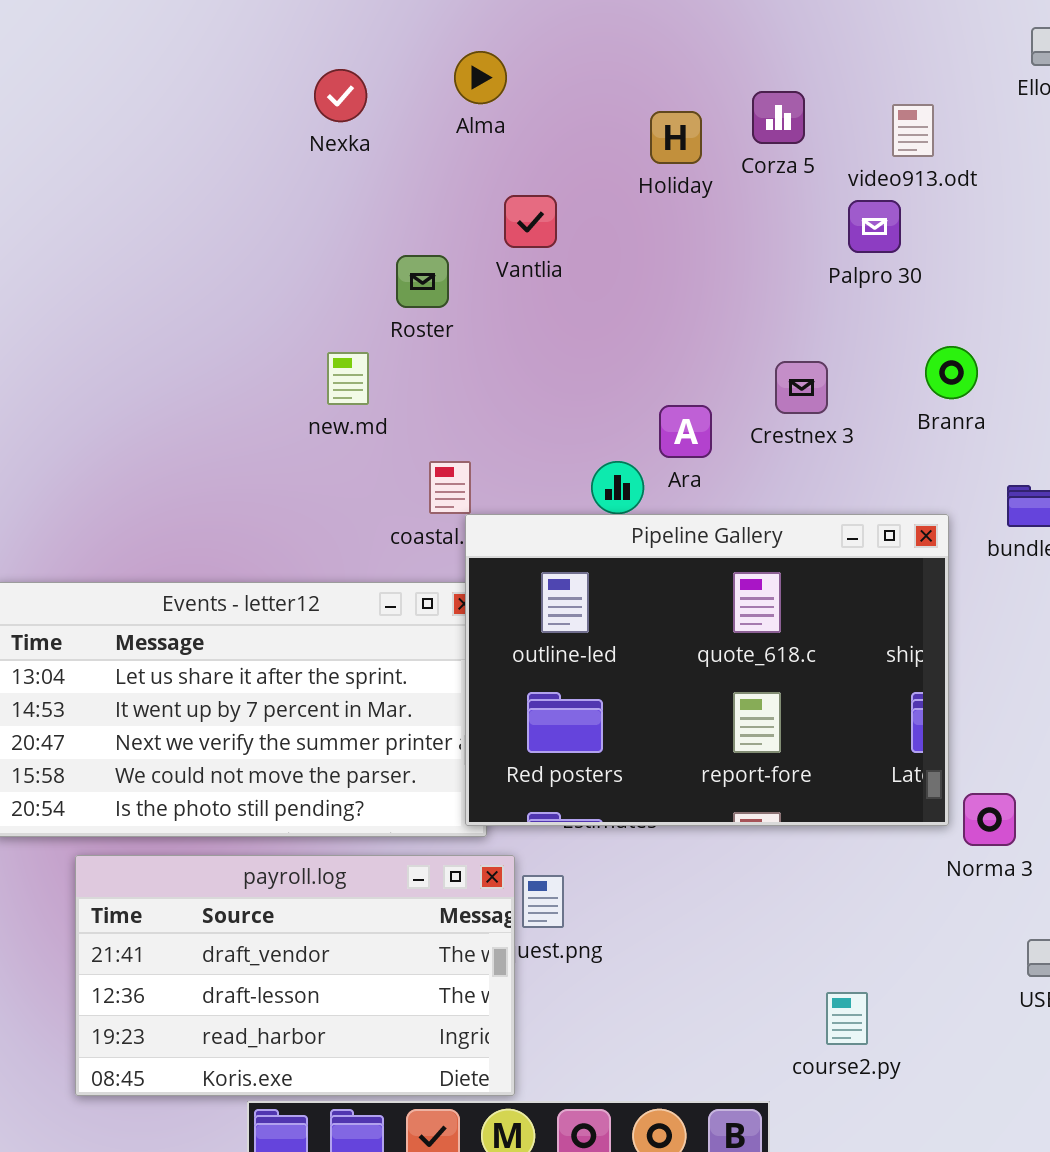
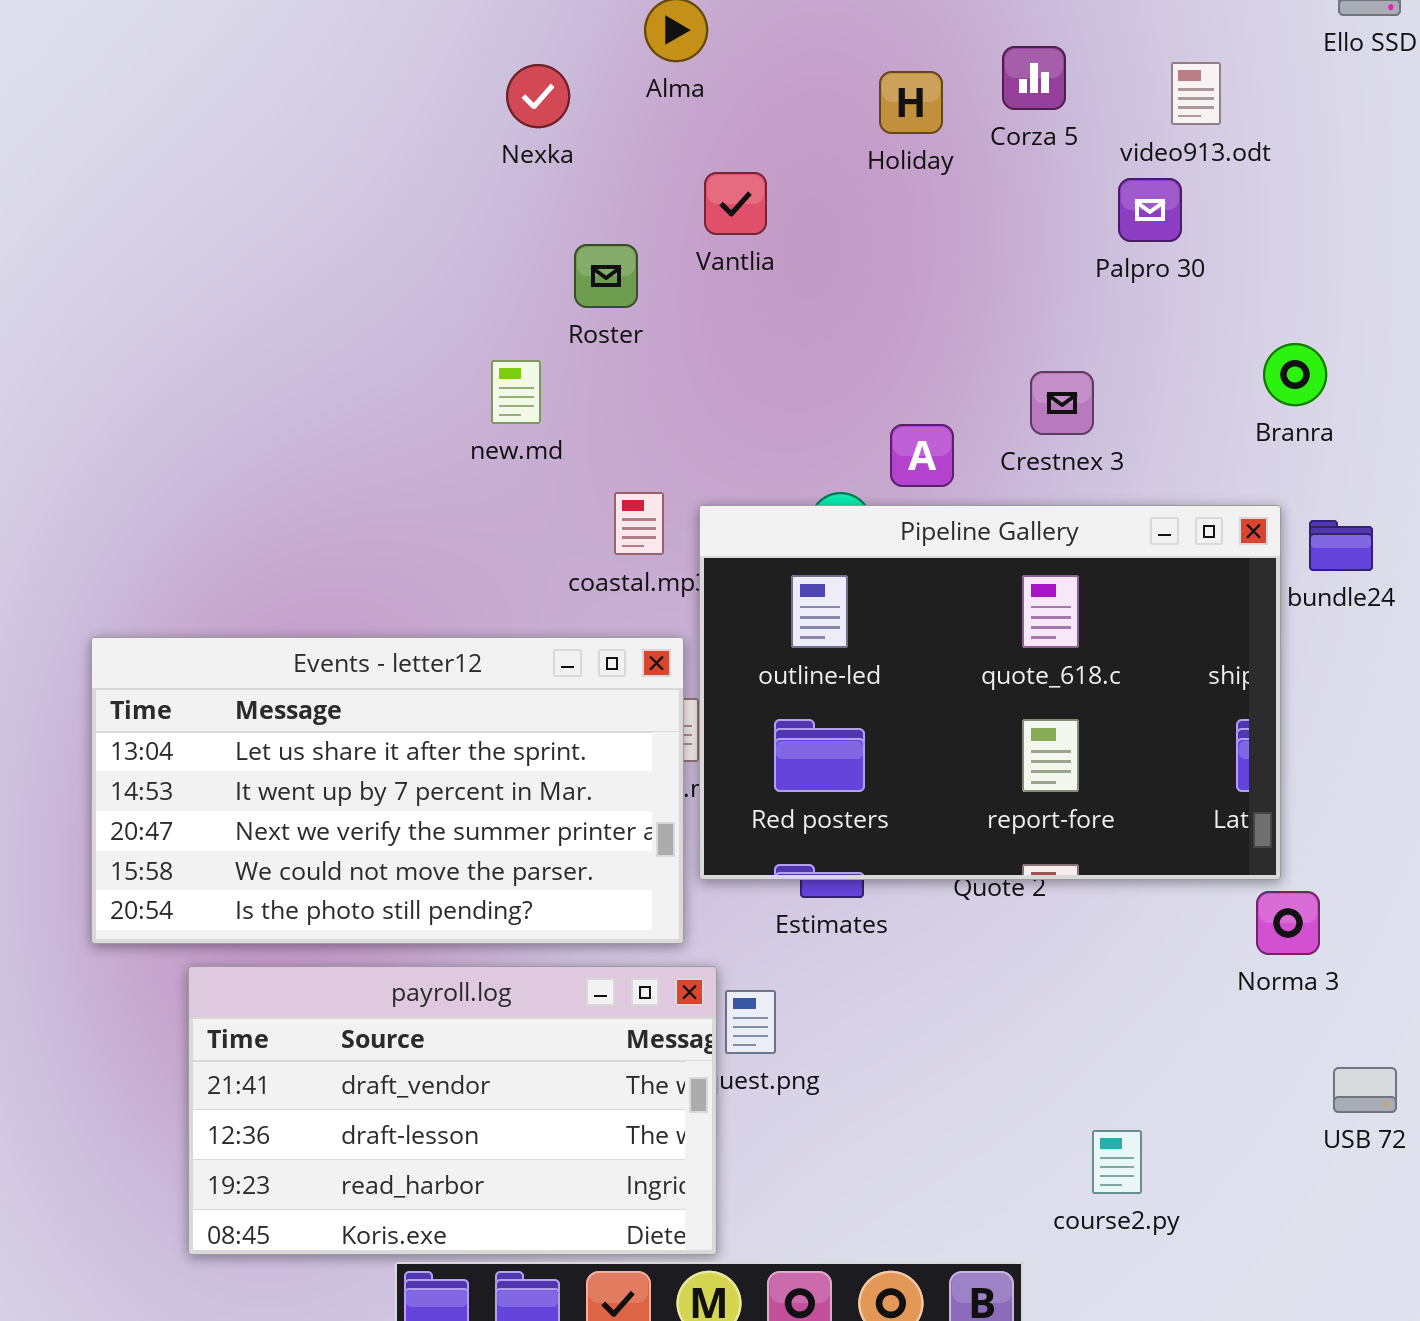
Nexka: [314,69,367,122] -> [506,64,570,128], moved
Branra: [925,346,978,399] -> [1263,343,1327,406], moved
Pipeline Gallery: [465,514,949,826] -> [699,505,1281,880], moved

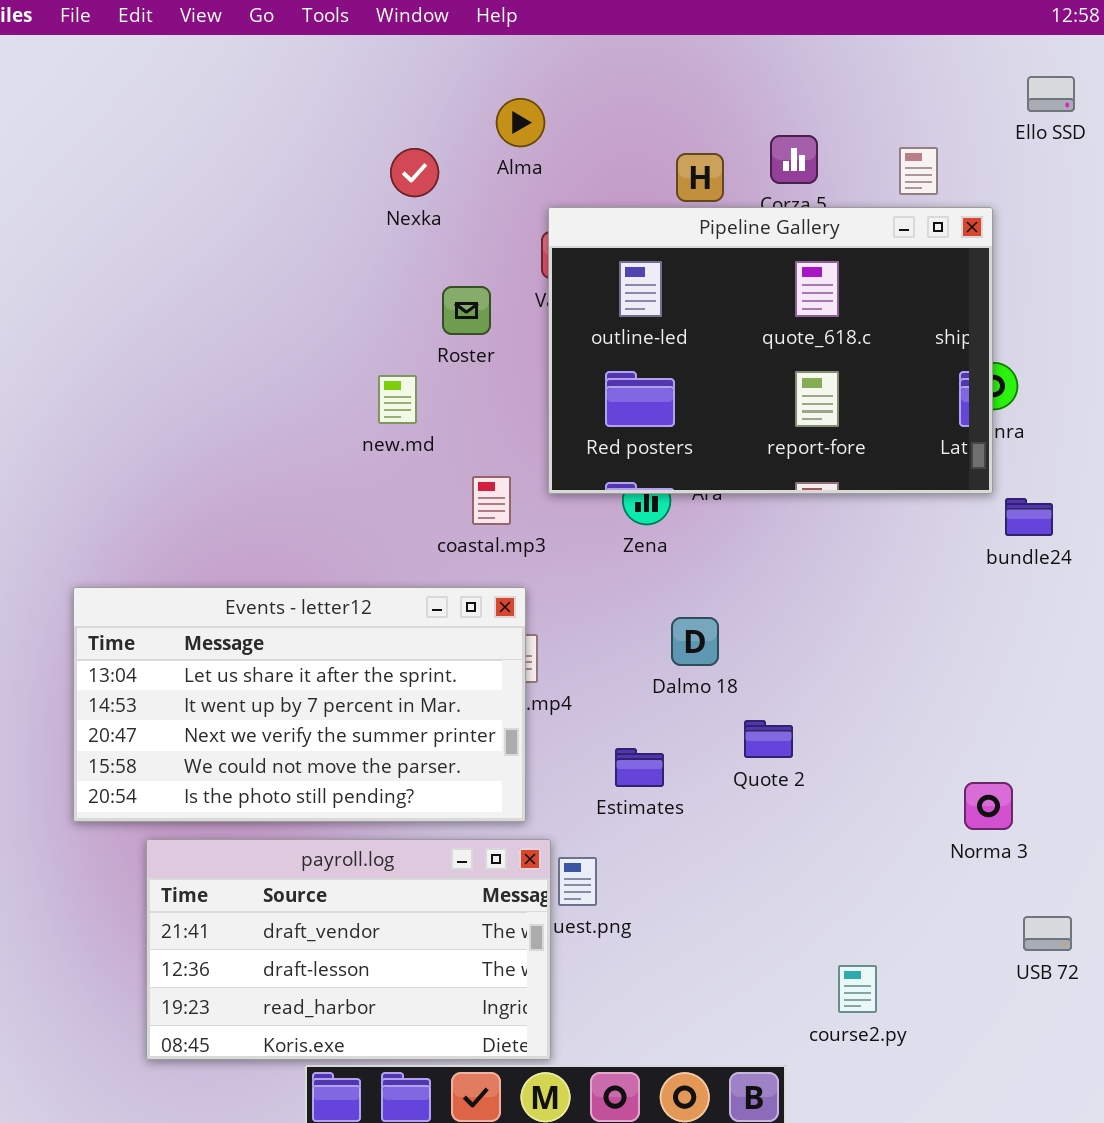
Pipeline Gallery: [699,505,1281,880] -> [548,207,993,494], moved

